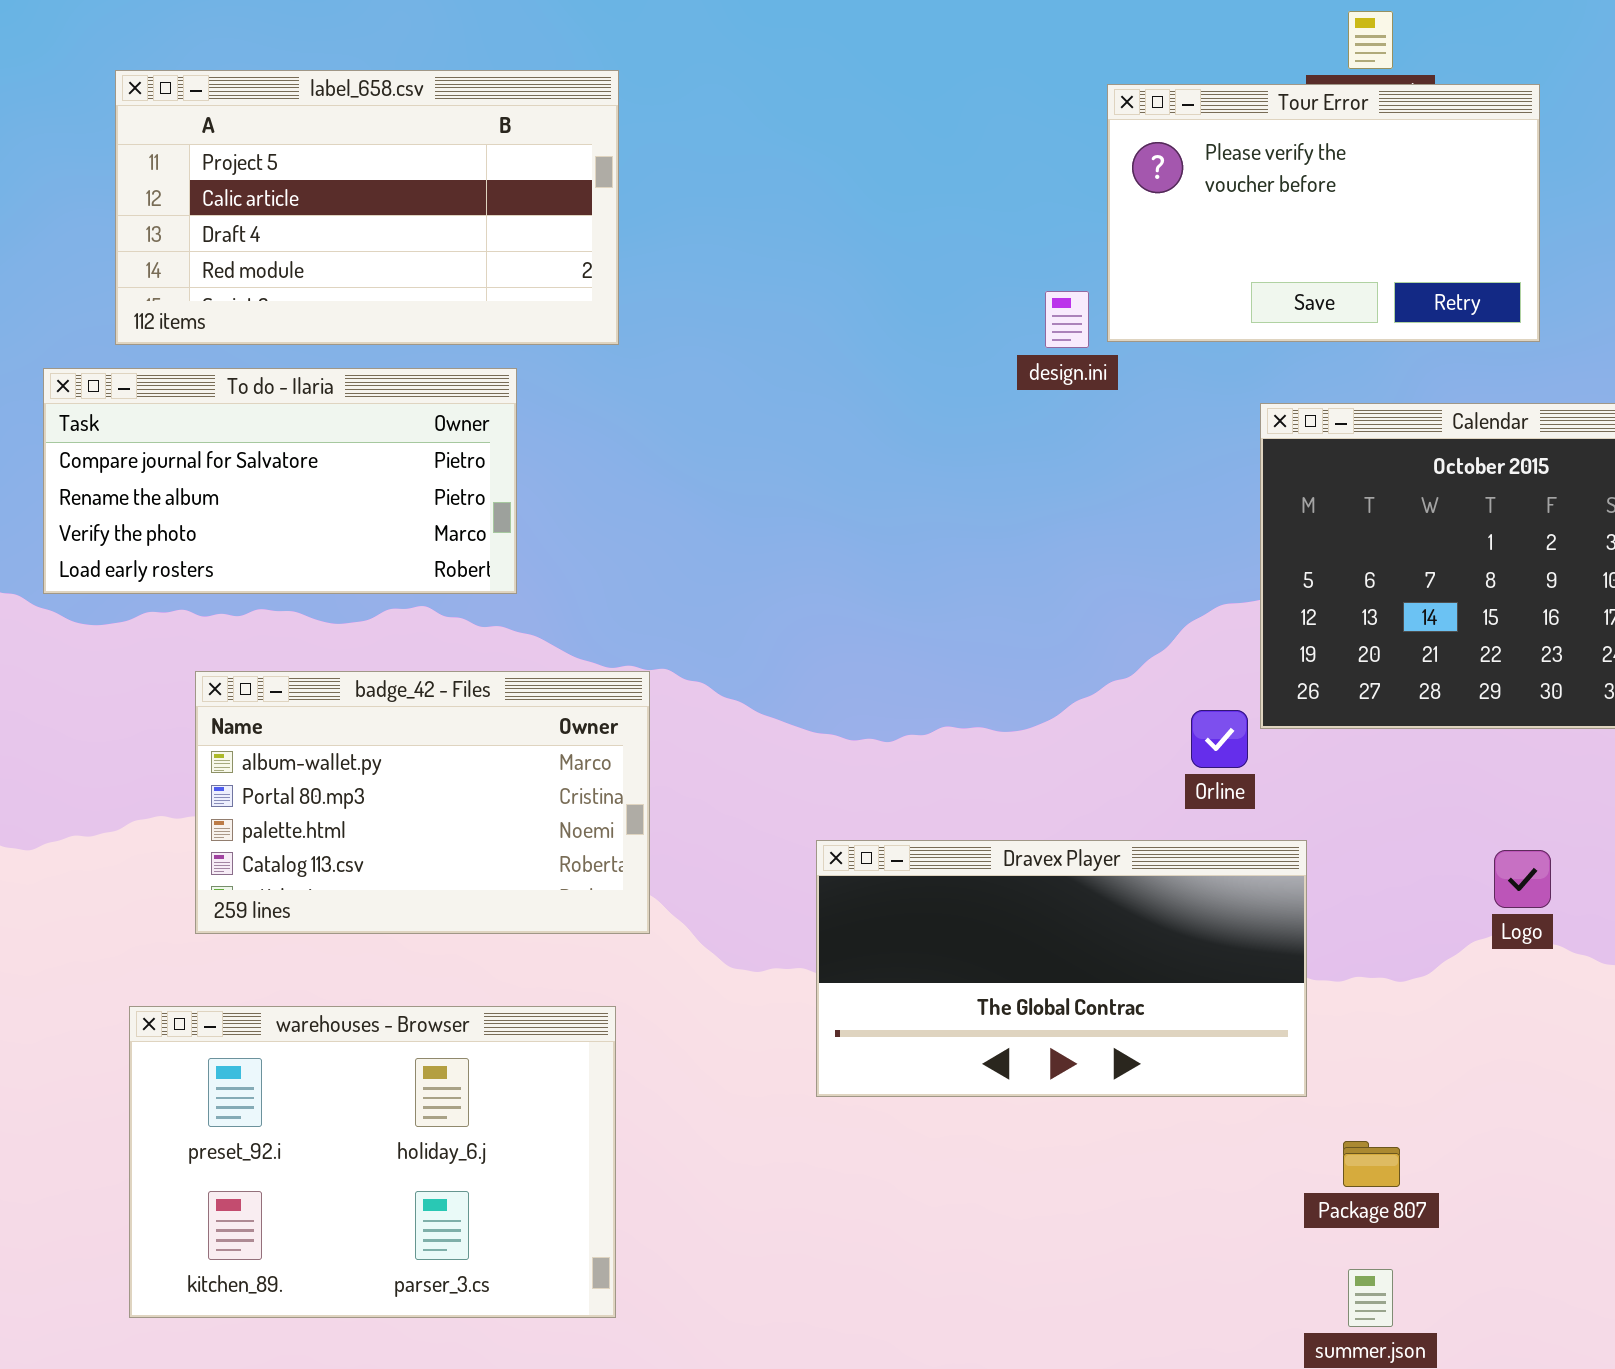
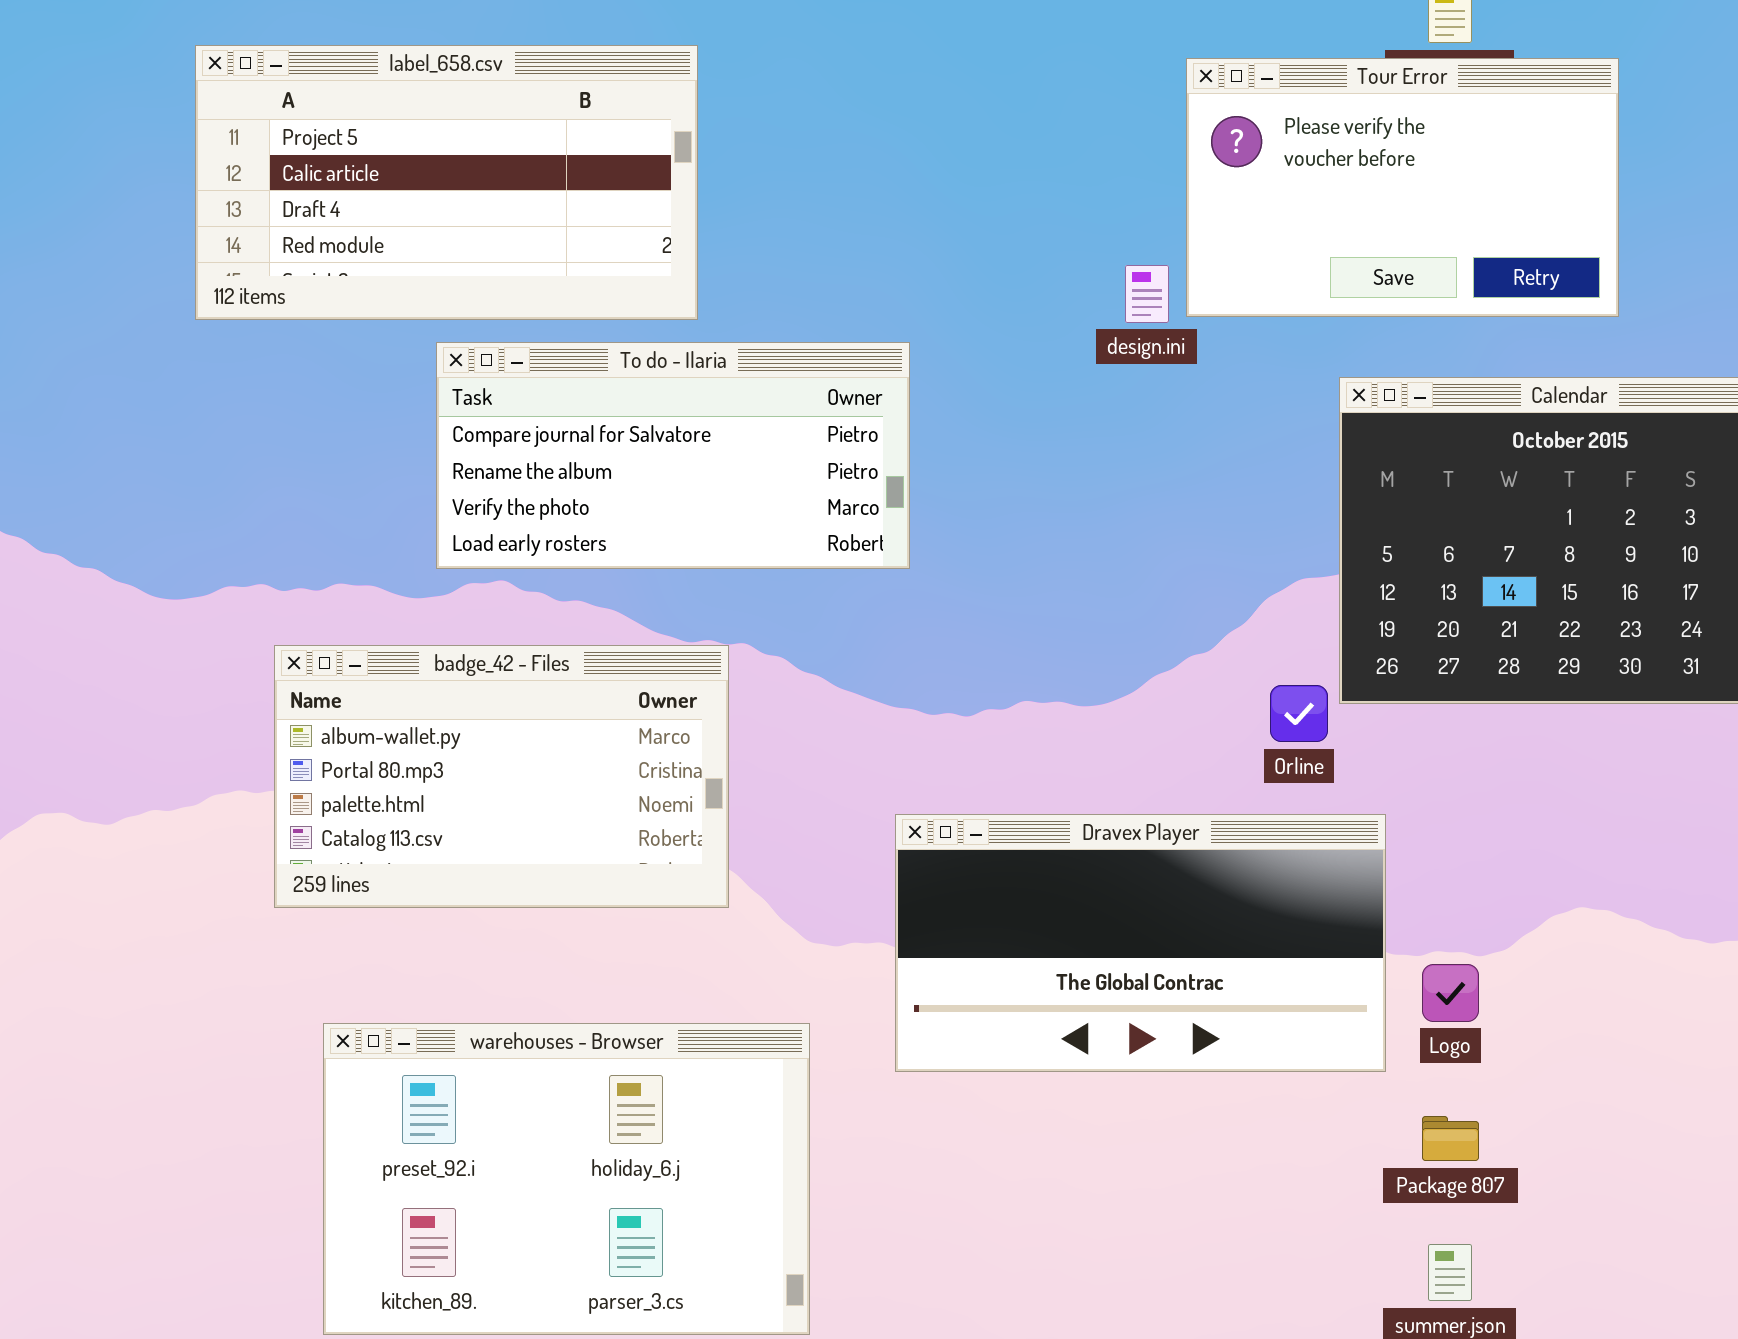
To do - Ilaria: [43,368,517,594] -> [436,342,910,569], moved
Logo: [1494,850,1551,908] -> [1422,964,1479,1022], moved
warehouses - Browser: [129,1006,616,1318] -> [323,1023,810,1335], moved

